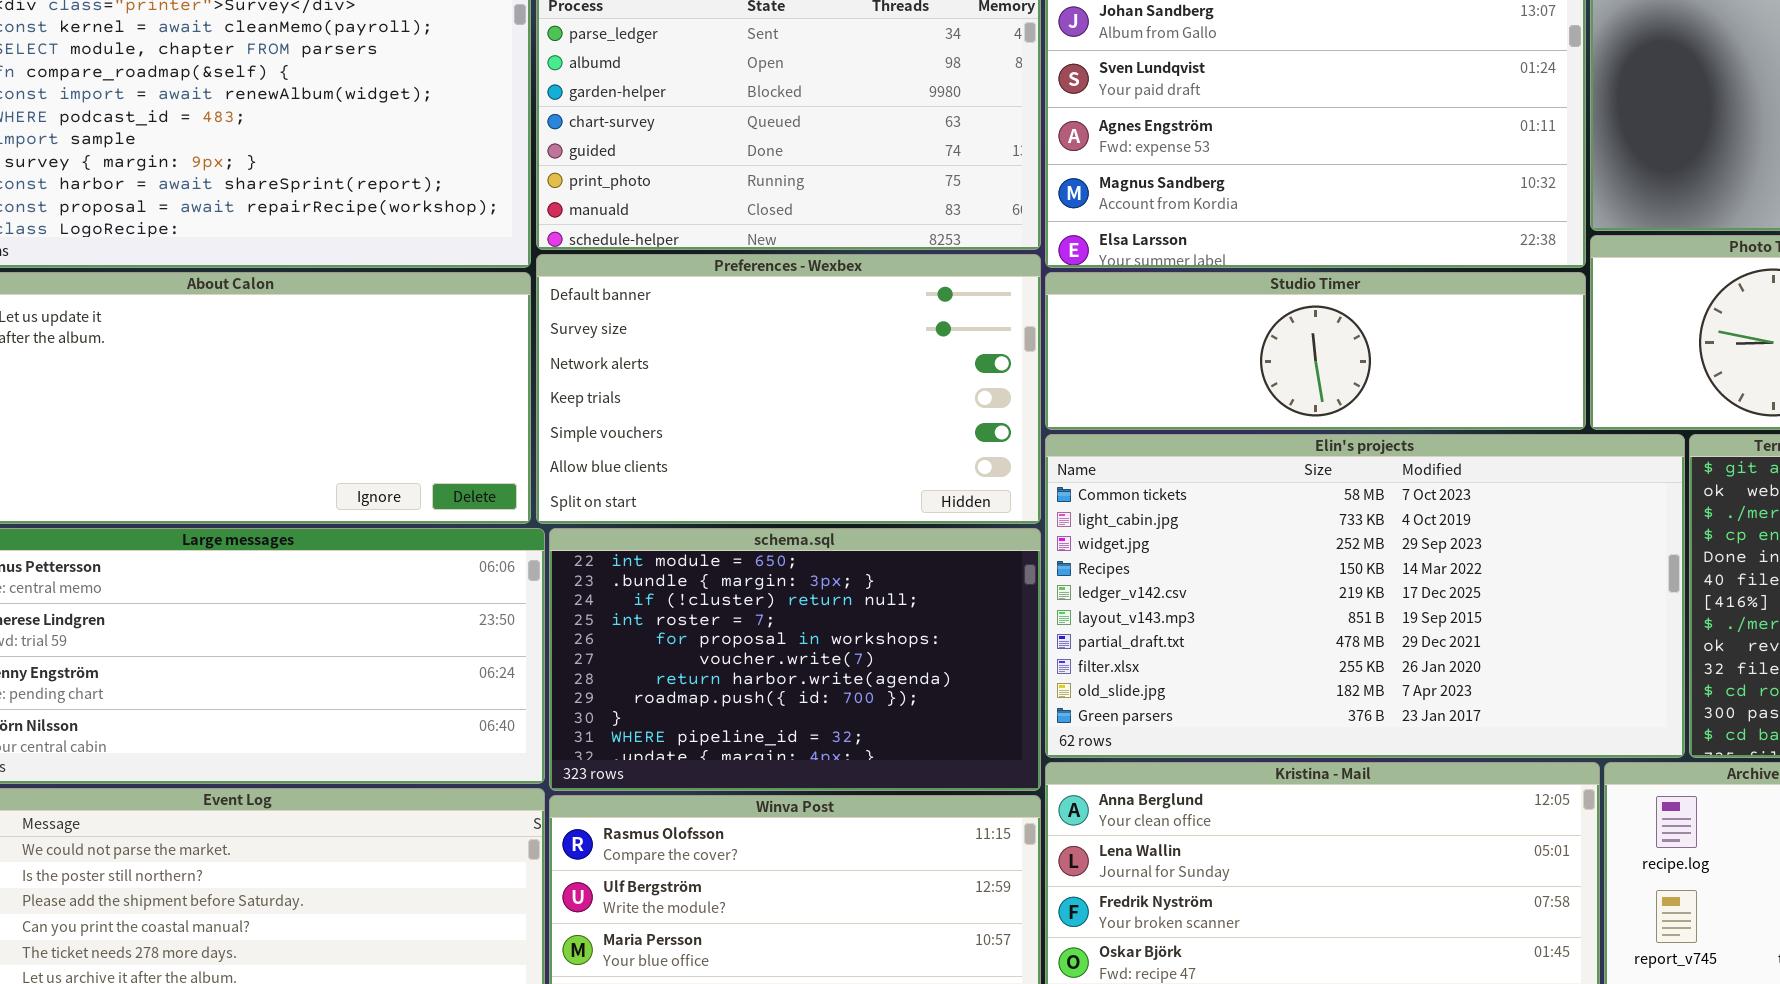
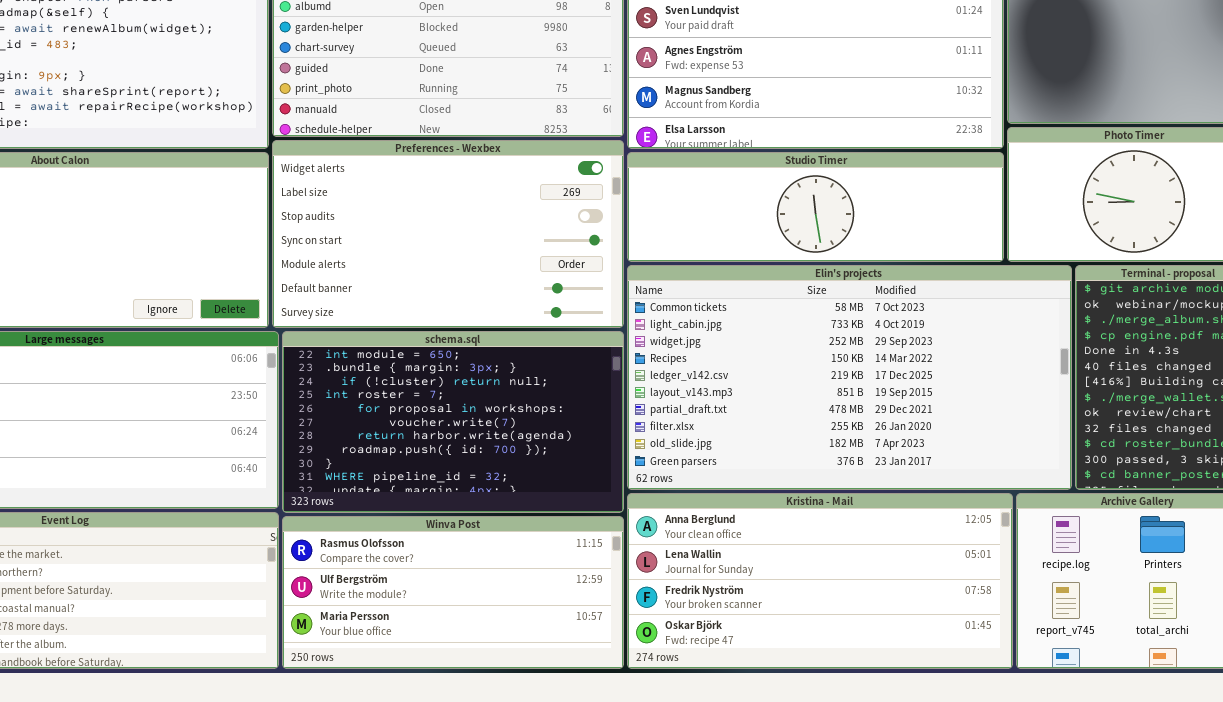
Preferences - Wexbex: [536,254,1041,524] -> [272,140,624,328], scrolled up 5 rows

